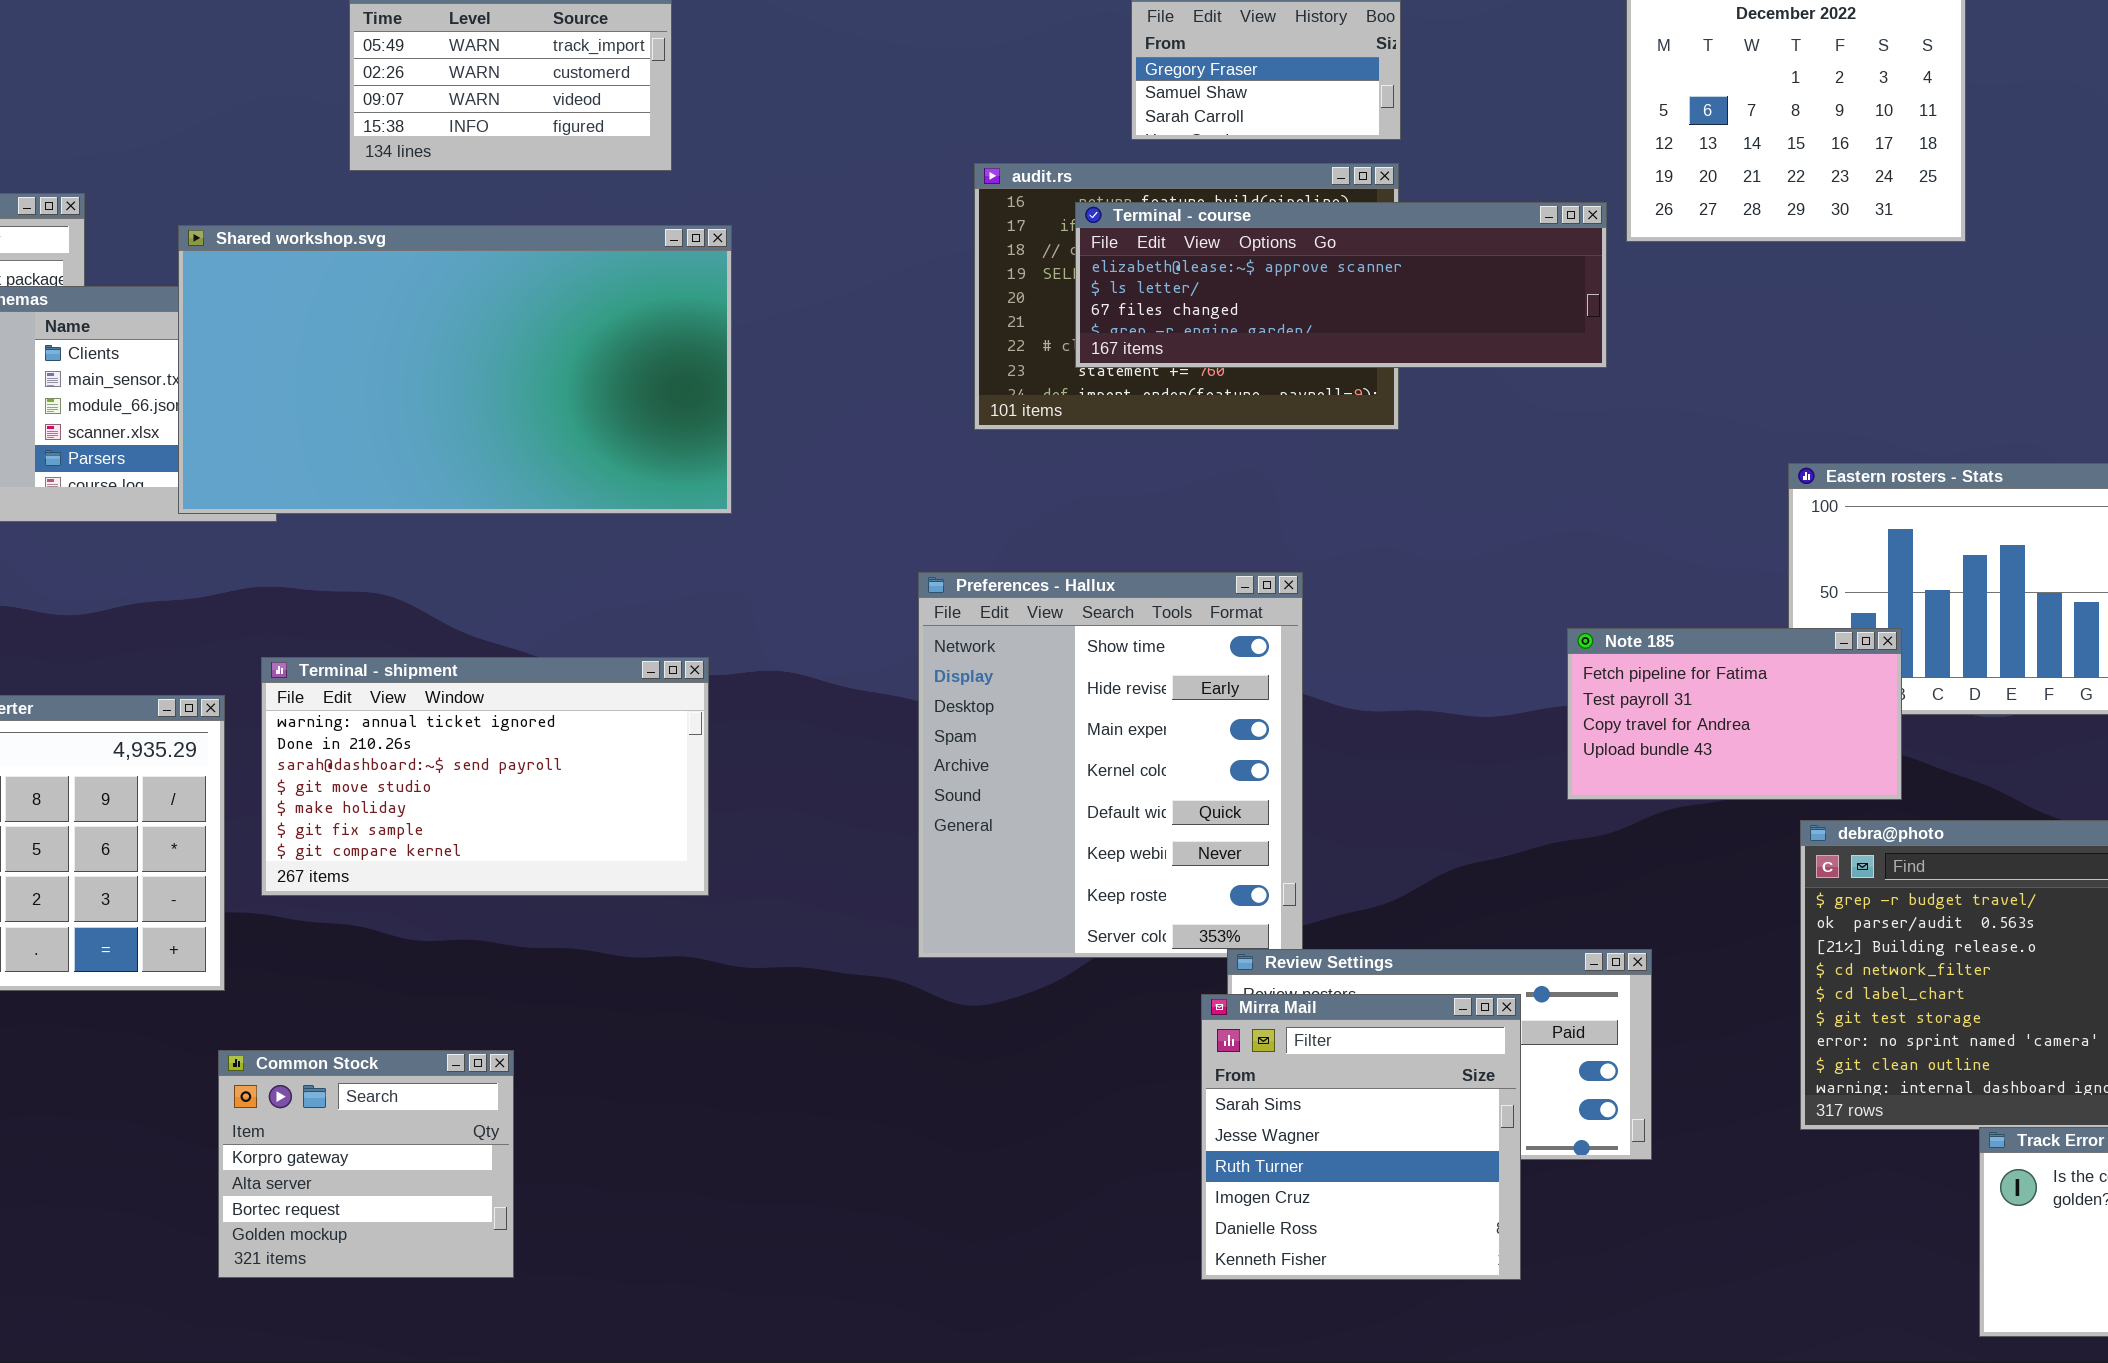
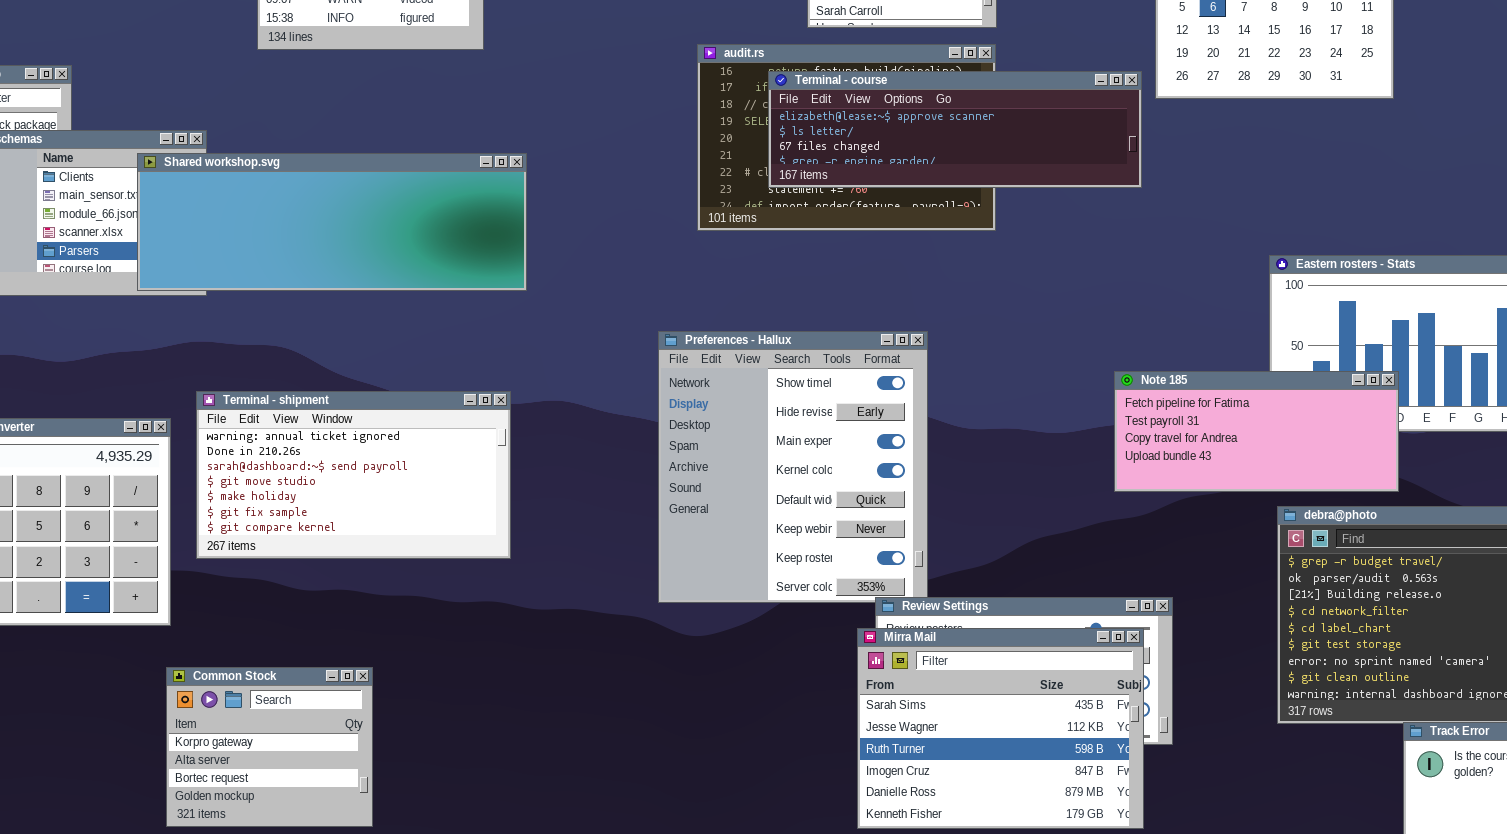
Shared workshop.svg: [178,225,732,514] -> [137,153,527,291], resized
Note 185: [1567,628,1902,800] -> [1114,371,1399,492], resized
Mirra Mail: [1201,994,1521,1280] -> [857,628,1144,829], resized

